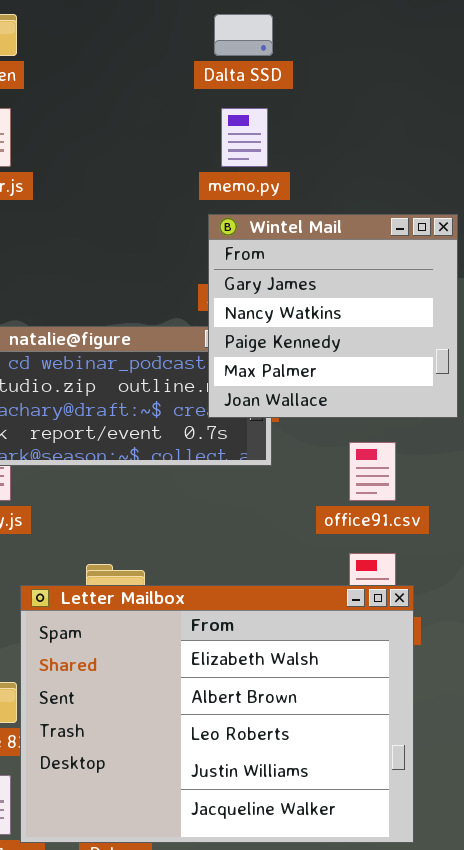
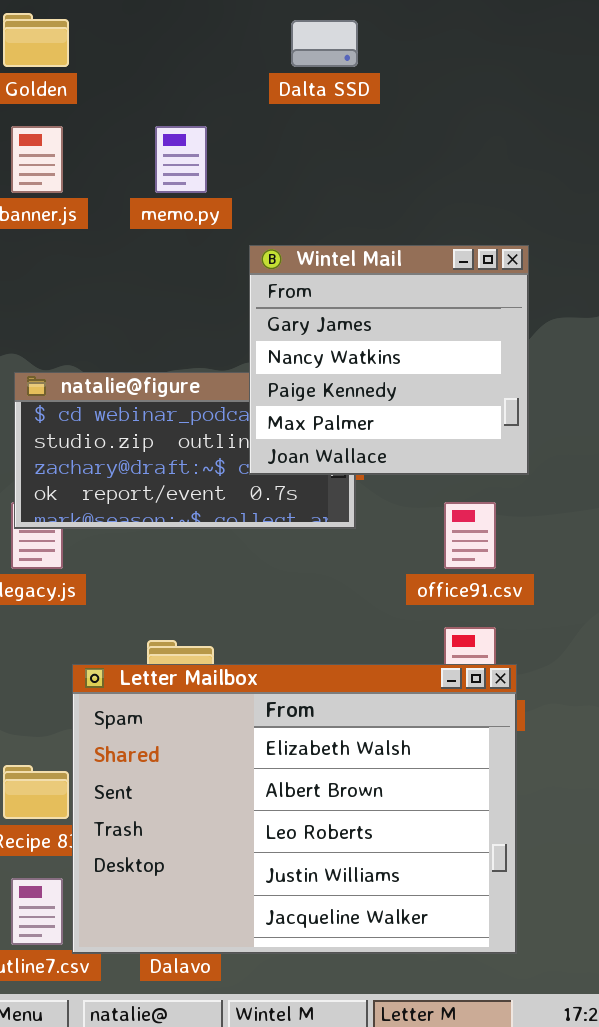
memo.py: [221,108,268,167] -> [155,126,207,193], moved
Wintel Mail: [208,214,458,418] -> [249,245,529,475], moved

